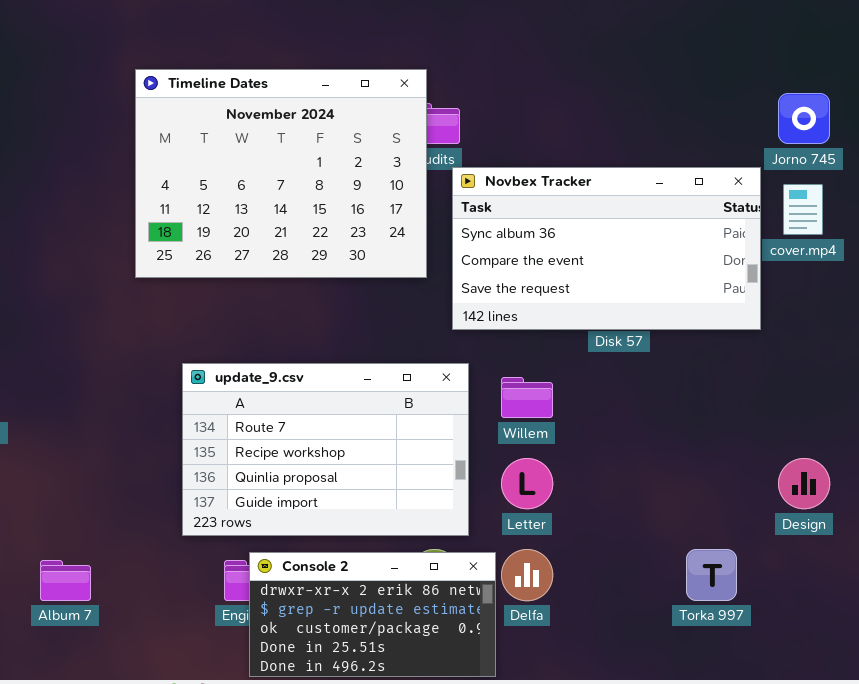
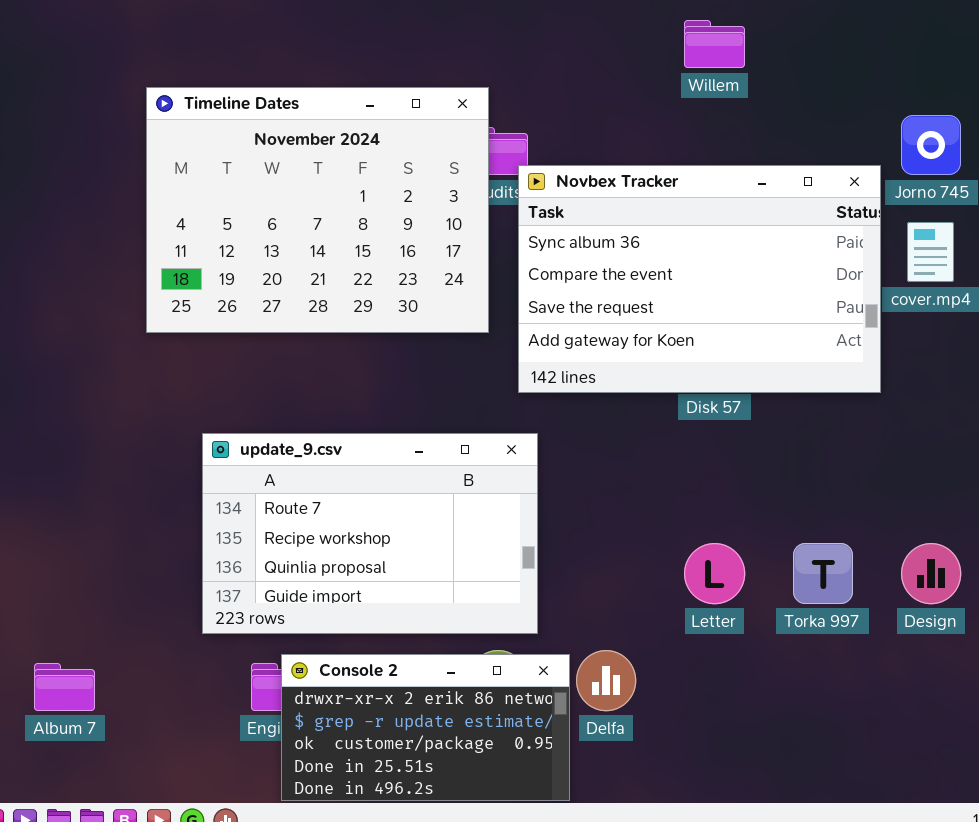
Novbex Tracker: [452,167,761,330] -> [518,165,881,393], resized
Willem: [501,377,553,418] -> [684,20,745,68], moved
Letter: [501,458,553,509] -> [684,543,745,604], moved
Torka 997: [686,549,737,601] -> [793,543,853,604], moved

